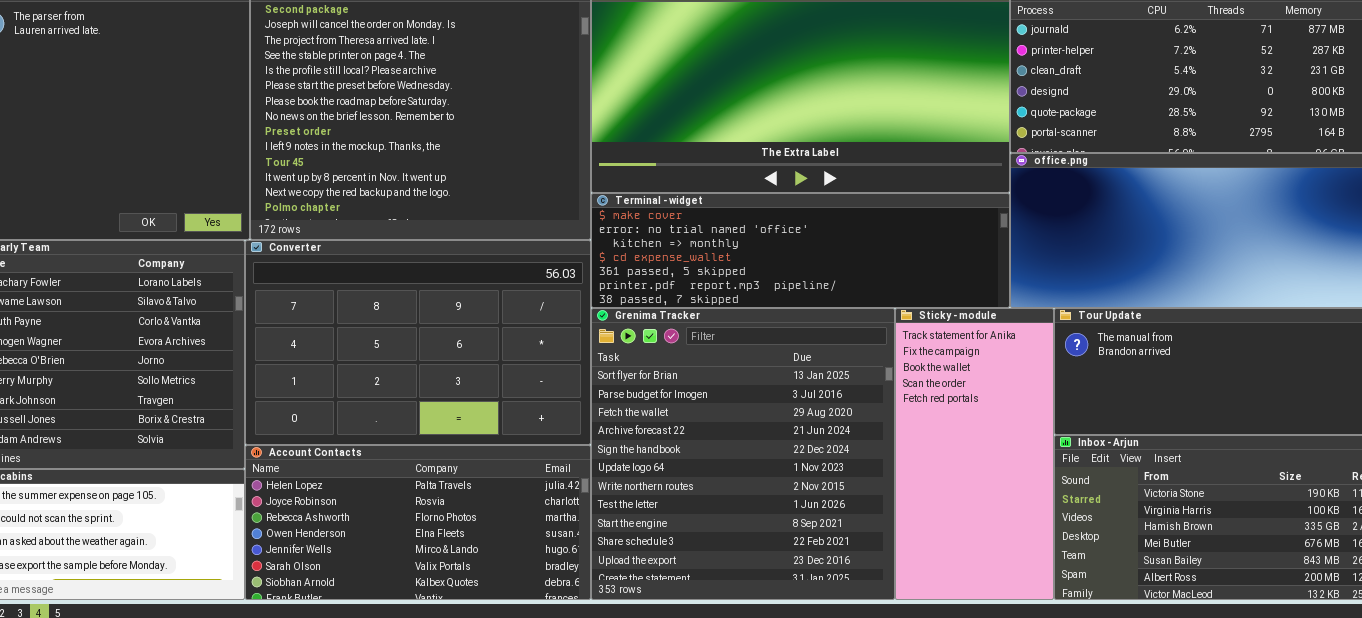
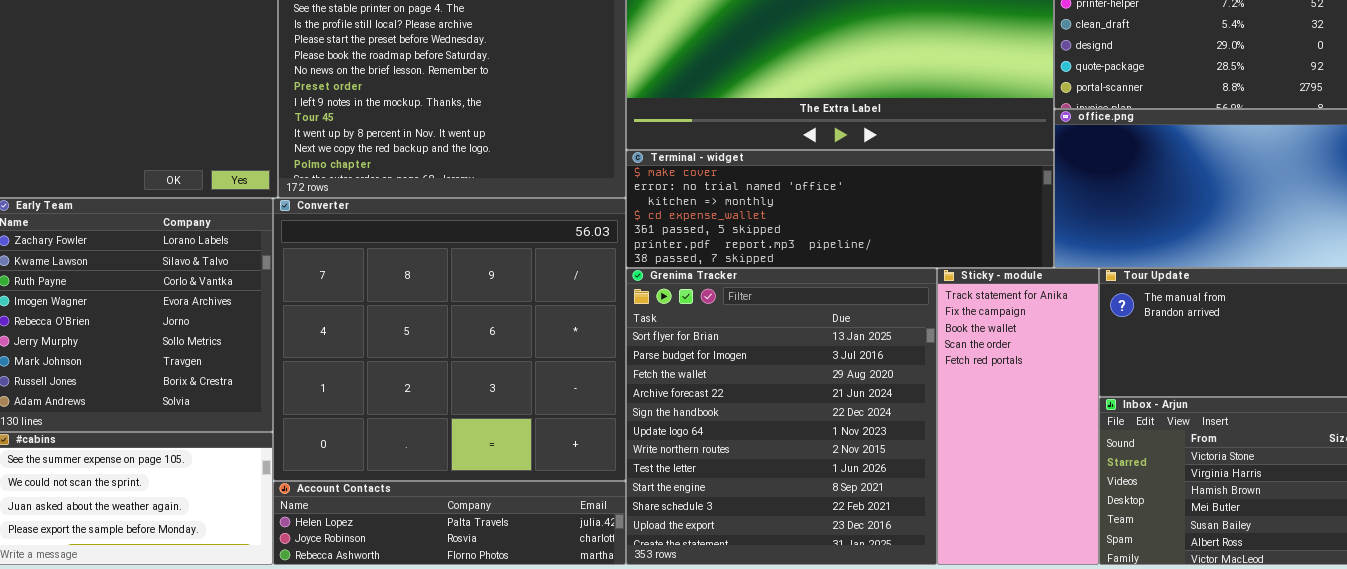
Converter: [245,240,591,445] -> [273,198,626,481], resized
Account Contacts: [245,445,591,600] -> [273,481,626,565], resized

